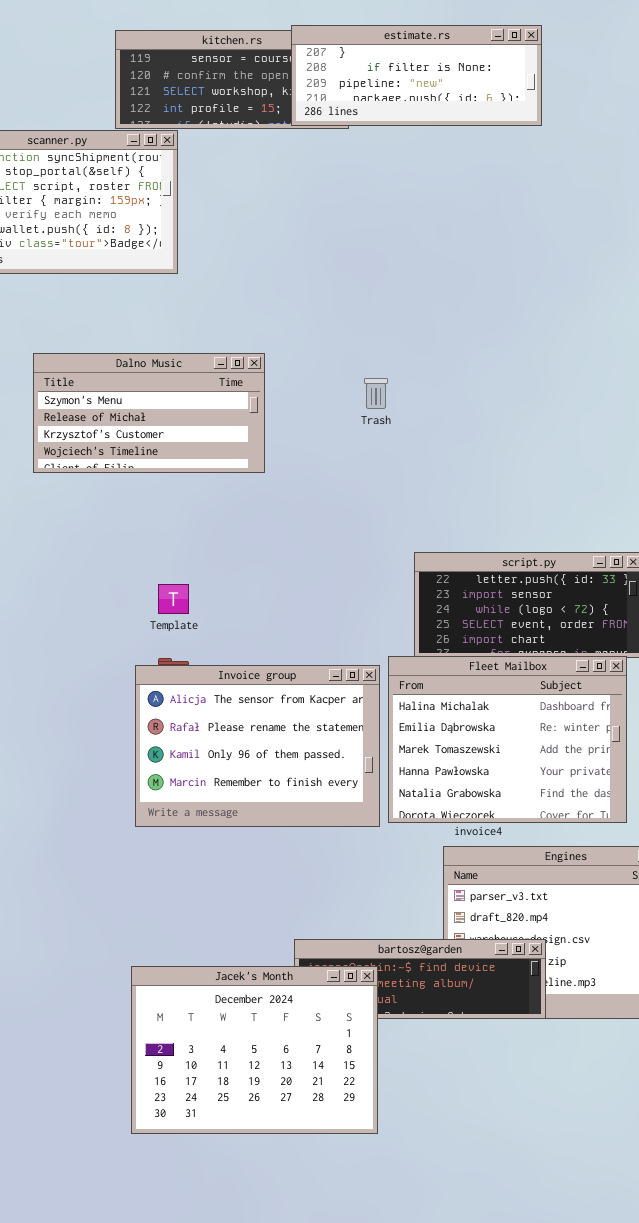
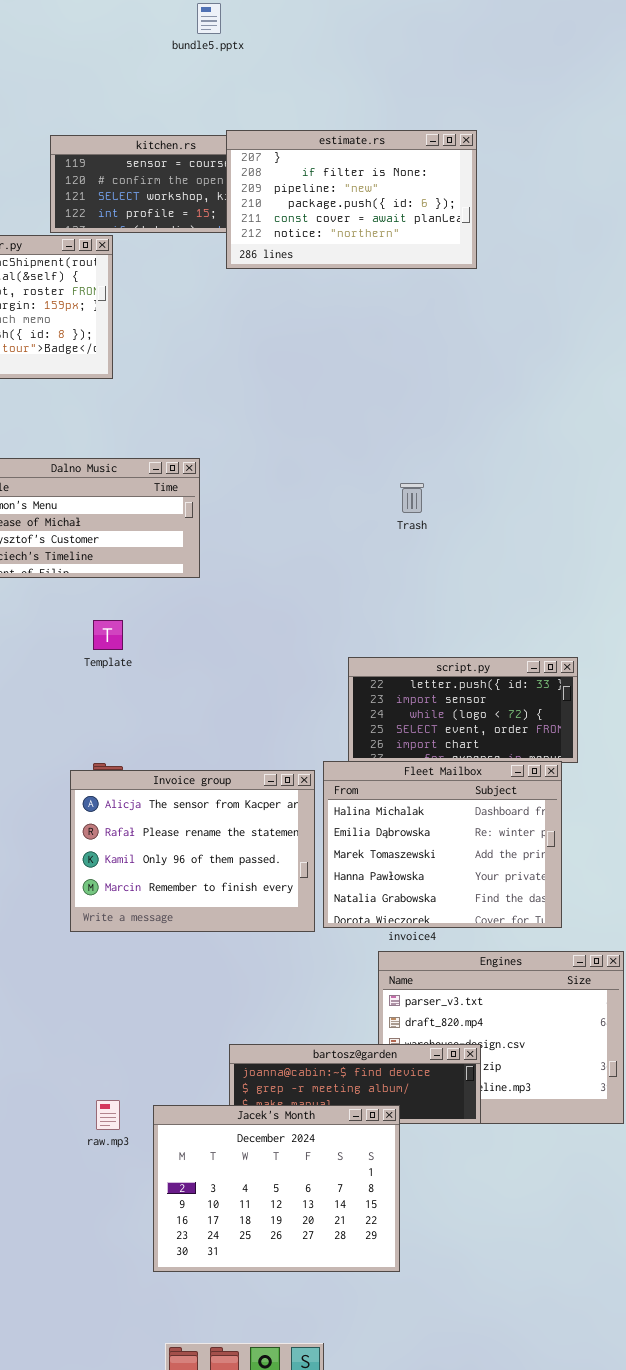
estimate.rs: [291,25,542,126] -> [226,130,477,269], resized
Trash: [364,378,388,409] -> [400,483,424,513], moved
Template: [158,584,189,614] -> [93,620,123,650], moved
Jacek's Month: [131,966,378,1134] -> [153,1105,400,1272], moved

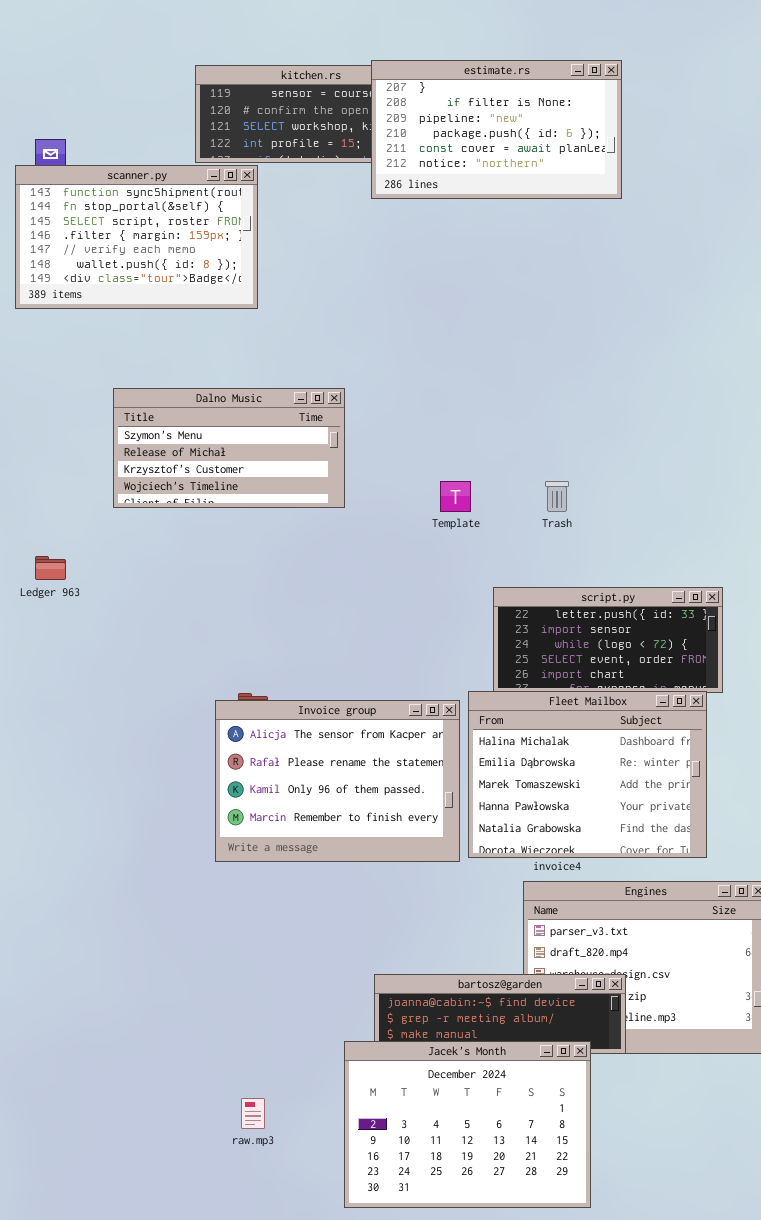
Trash: [400,483,424,513] -> [545,481,569,512], moved
Template: [93,620,123,650] -> [440,481,471,512], moved
raw.mp3: [96,1100,120,1130] -> [241,1098,265,1129], moved
Jacek's Month: [153,1105,400,1272] -> [344,1041,591,1208], moved

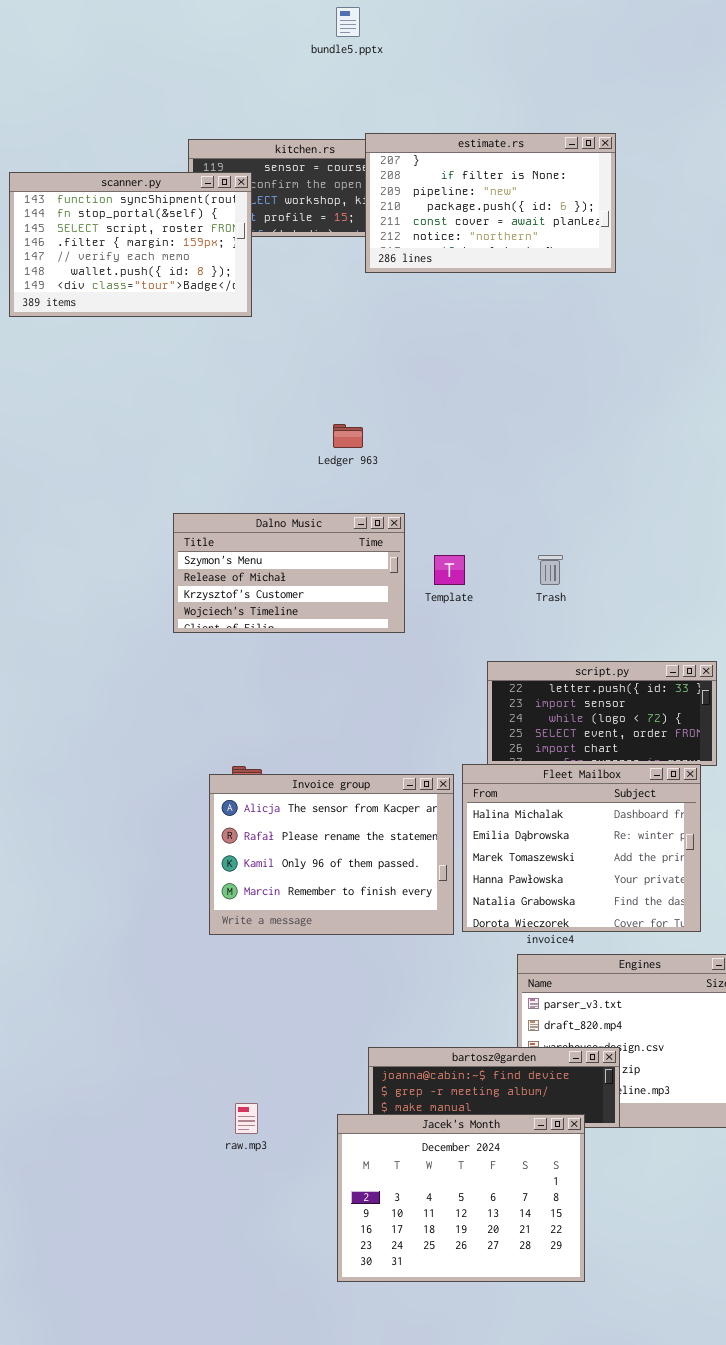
scanner.py: [15,165,258,309] -> [9,172,252,317], moved
Dalno Music: [113,388,345,508] -> [173,513,405,633], moved
Ledger 963: [35,556,66,580] -> [333,424,363,448], moved
raw.mp3: [241,1098,265,1129] -> [235,1103,258,1134], moved

